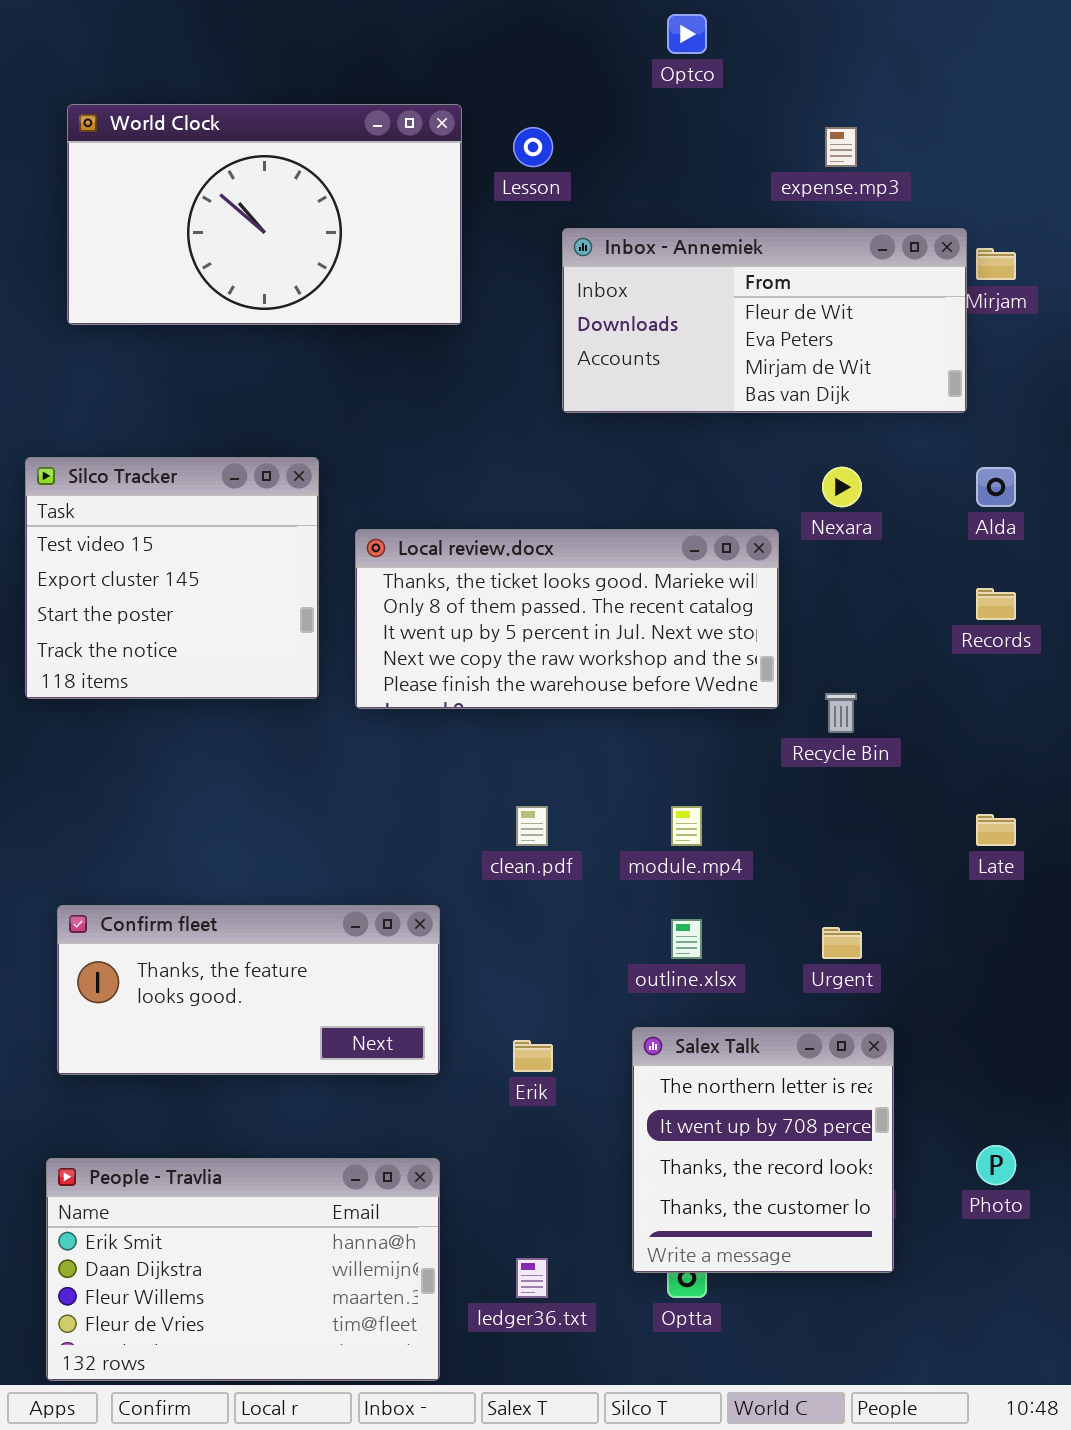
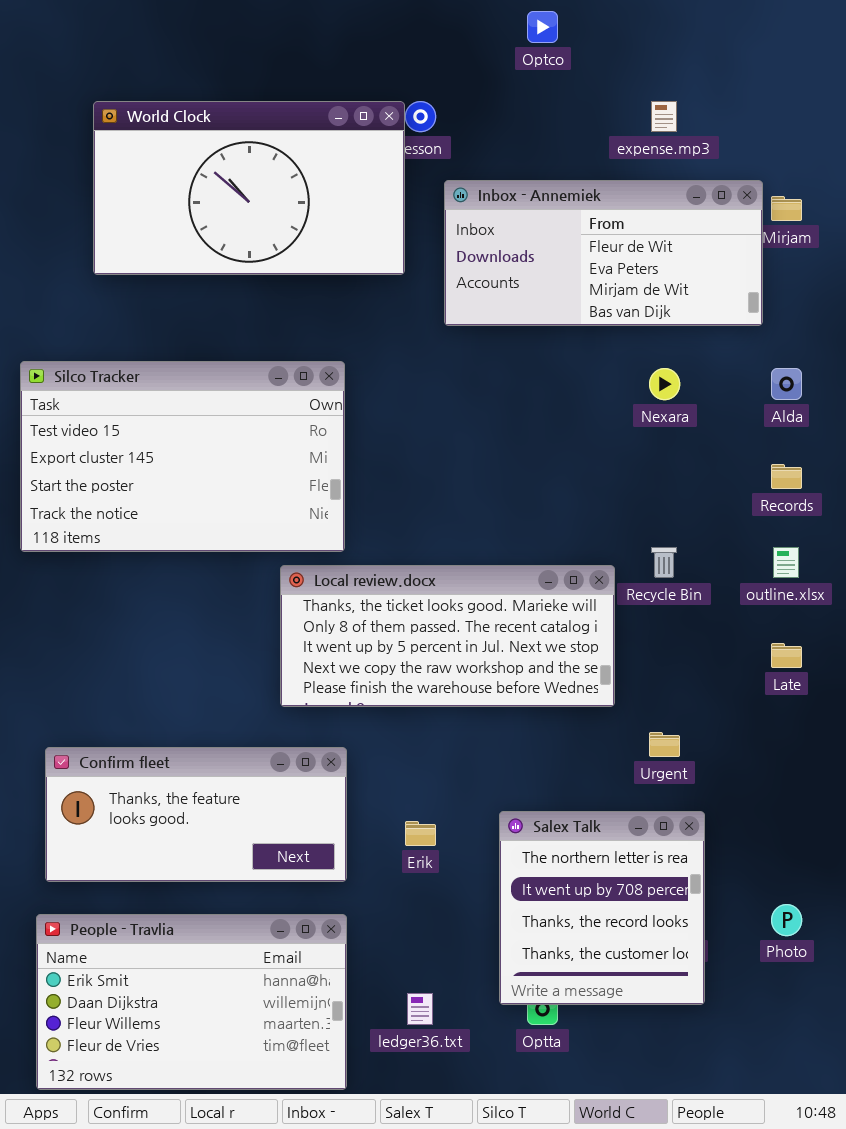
World Clock: [67,104,462,325] -> [93,101,405,275], moved
Silco Tracker: [25,457,319,699] -> [20,361,345,552], resized
Local review.docx: [355,529,779,709] -> [280,565,615,707], moved
Confirm fleet: [57,905,440,1075] -> [45,747,347,882], moved
outline.xlsx: [671,919,702,959] -> [773,547,799,578], moved

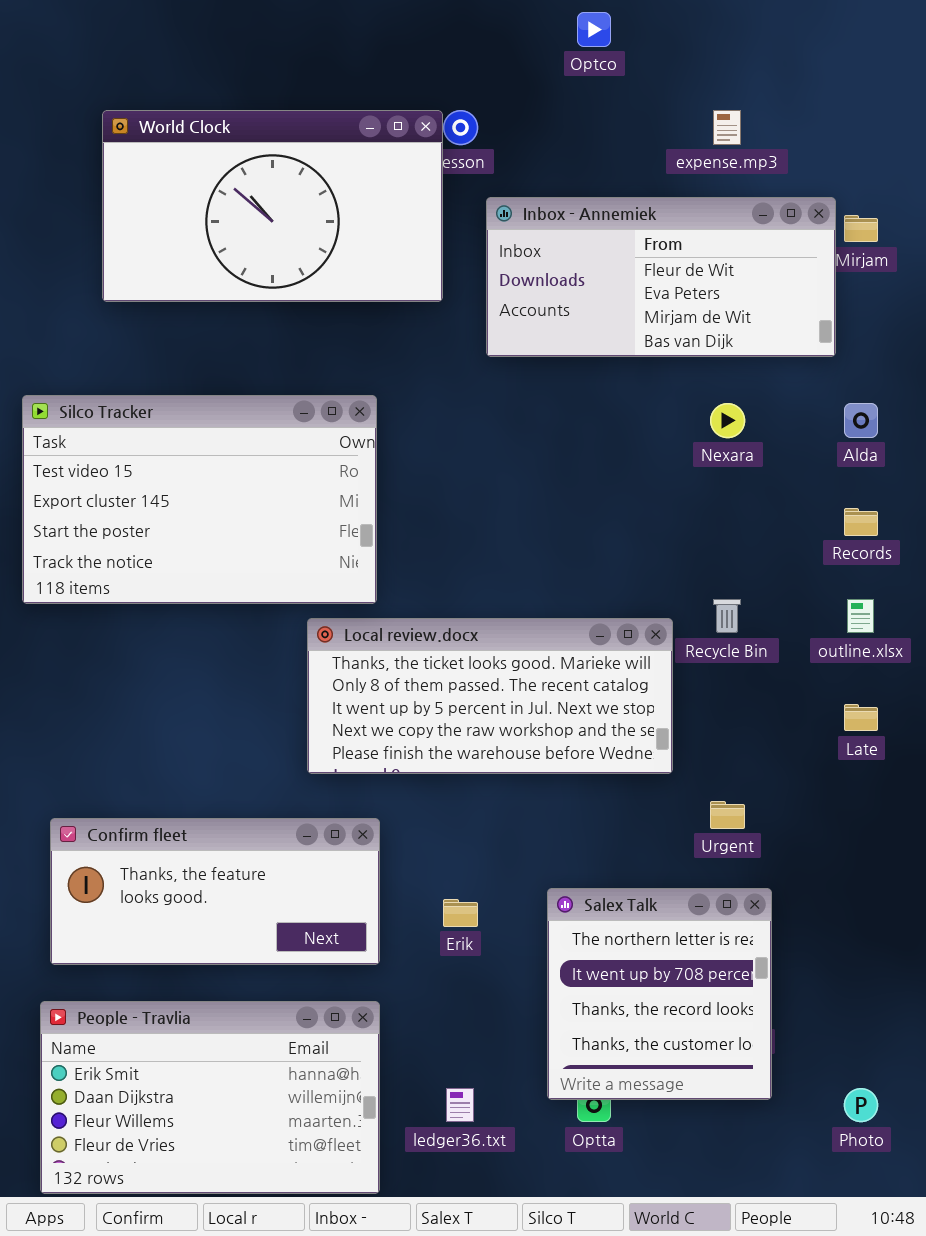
Photo: [771,904,802,936] -> [844,1088,878,1122], moved

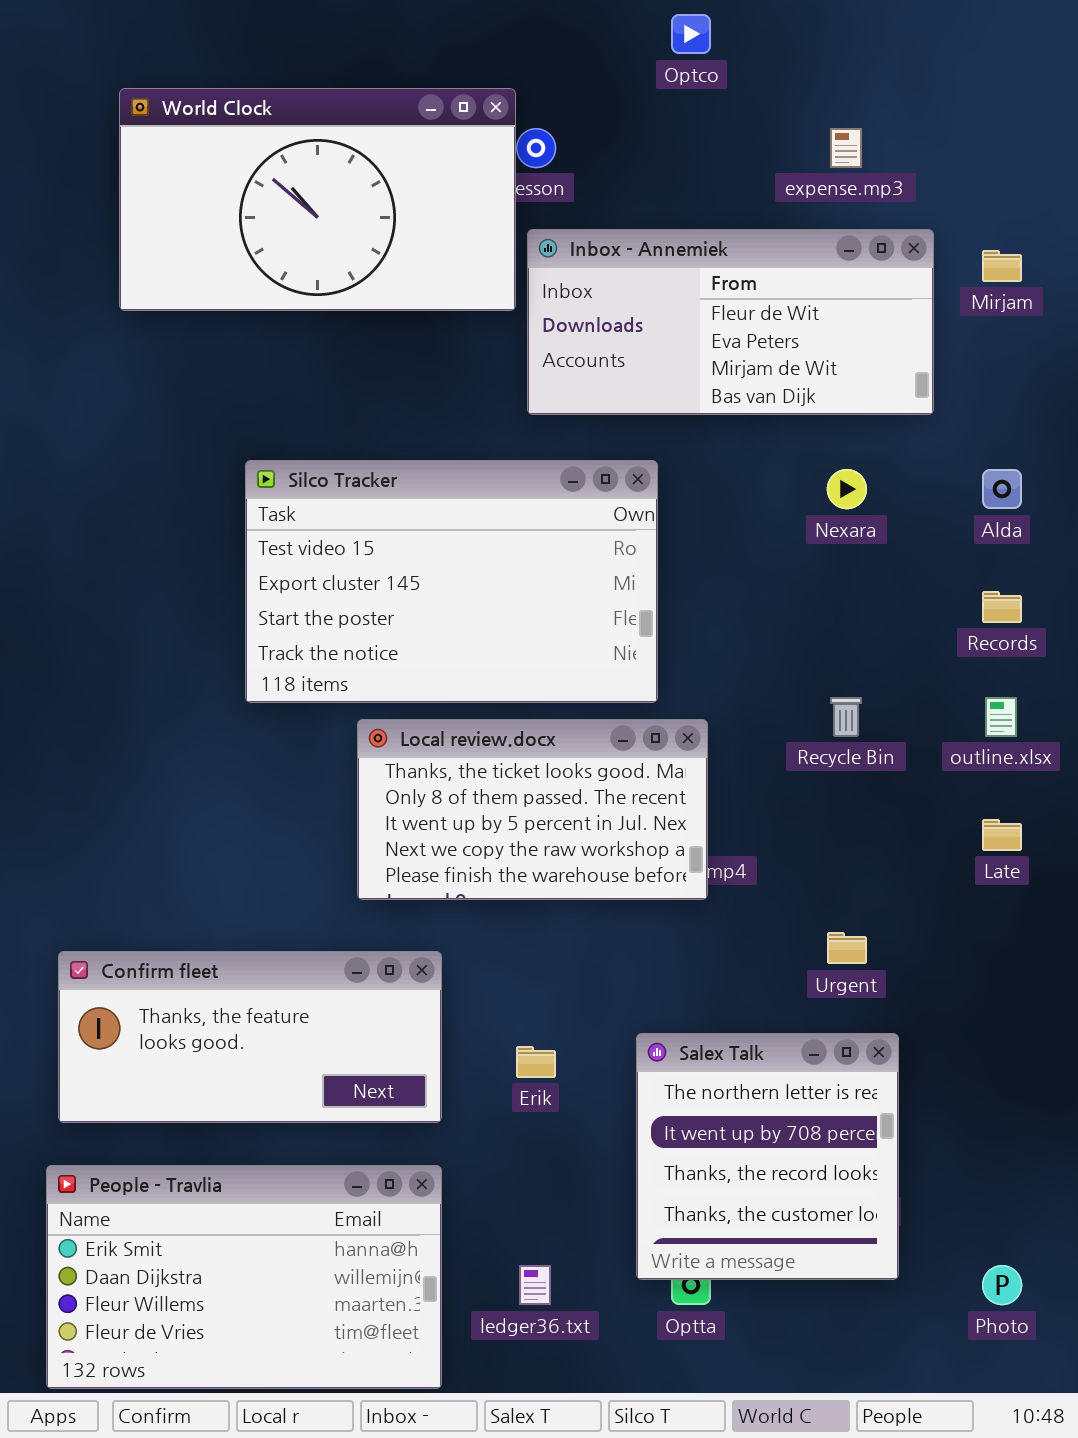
World Clock: [102,110,443,302] -> [119,88,516,311], moved
Inbox - Annemiek: [486,197,836,357] -> [527,229,934,415], moved
Silco Tracker: [22,395,377,604] -> [245,460,658,703], moved
Local review.docx: [307,618,673,774] -> [357,719,708,900], resized

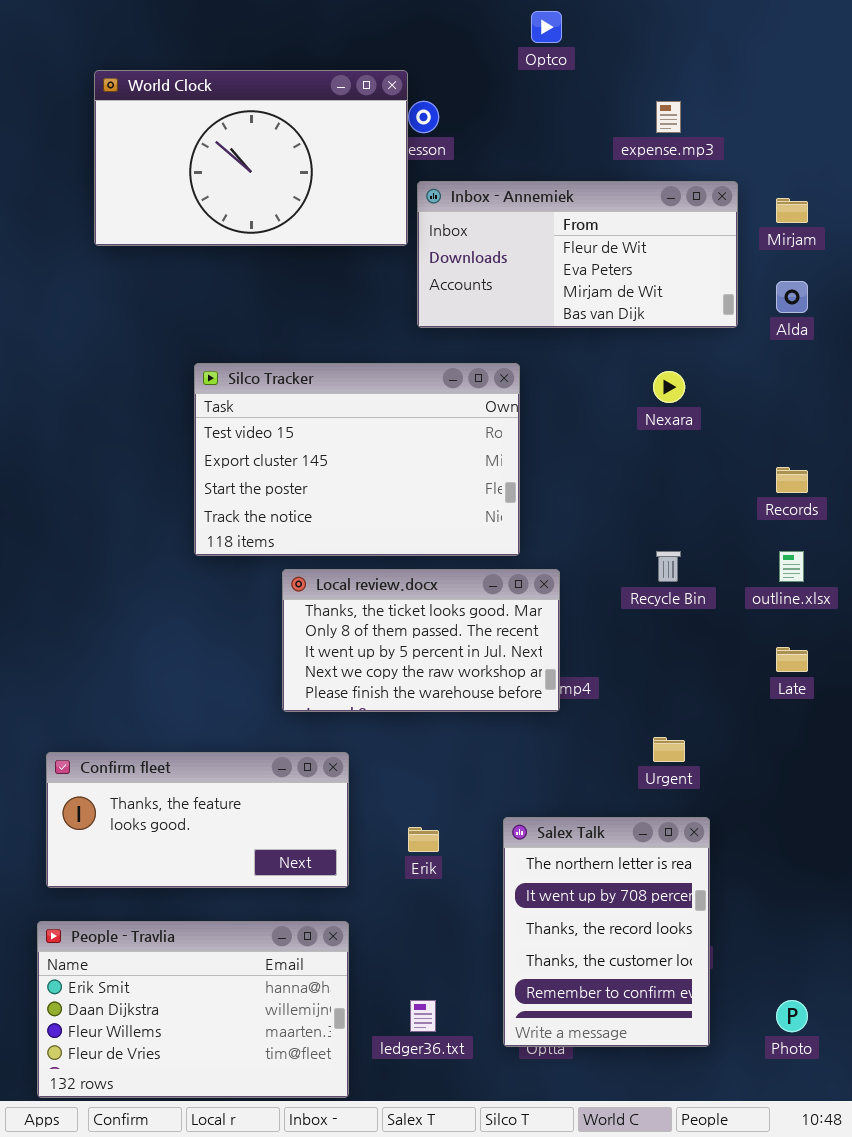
Alda: [982,469,1022,509] -> [776,281,808,313], moved
Salex Talk: [636,1033,899,1280] -> [503,817,710,1047], resized

